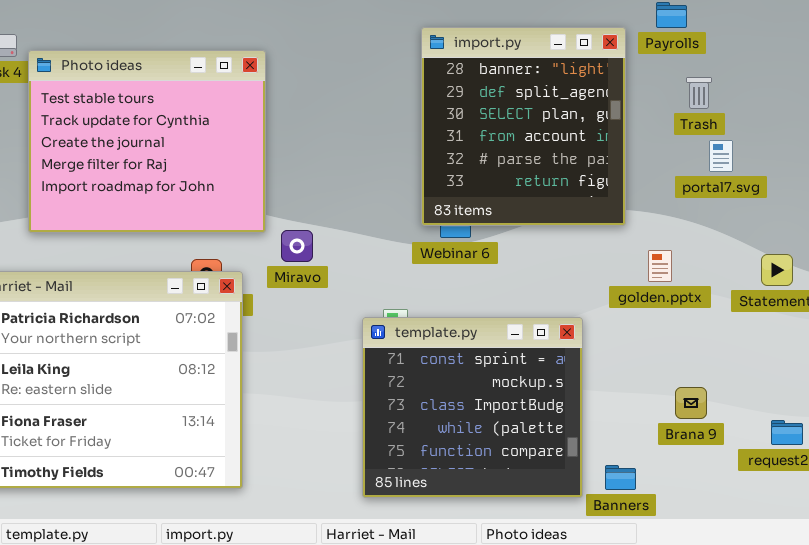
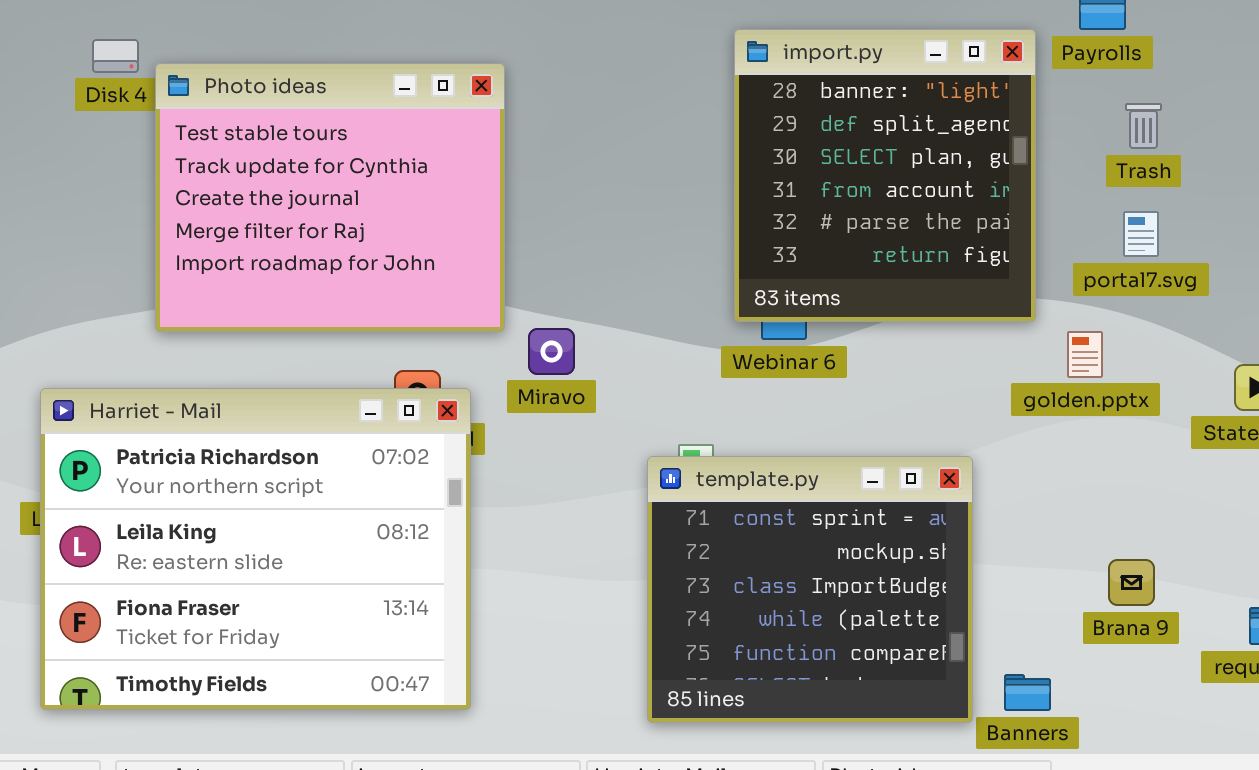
portal7.svg: [709,140,733,172] -> [1123,211,1159,257], moved
golden.pptx: [648,250,672,282] -> [1067,331,1103,378], moved

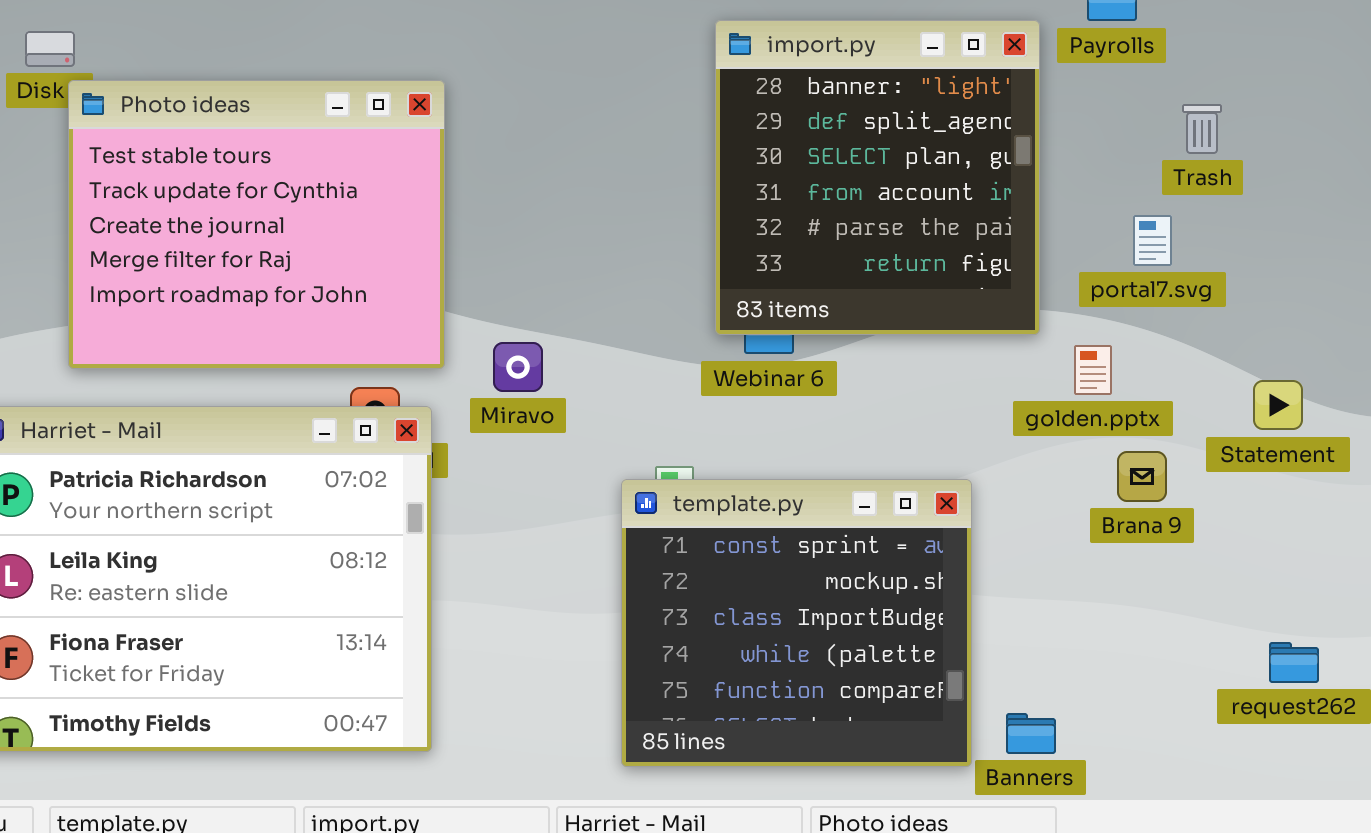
Photo ideas: [155,63,505,332] -> [68,80,445,369], moved
Trash: [1125,103,1162,149] -> [1182,104,1222,154], moved
Brana 9: [1108,559,1155,606] -> [1117,451,1167,502], moved

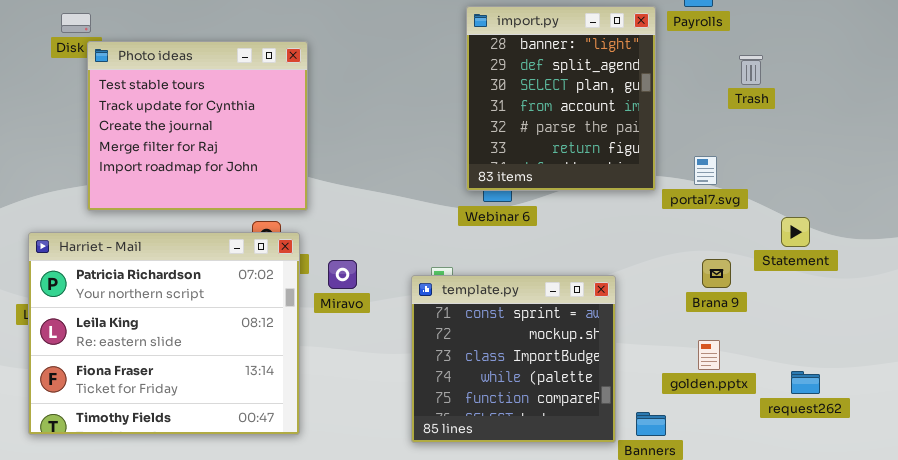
portal7.svg: [1133,215,1172,266] -> [694,156,717,185], moved
Miravo: [493,342,543,392] -> [328,260,357,289], moved
golden.pptx: [1074,345,1112,395] -> [698,340,720,370], moved

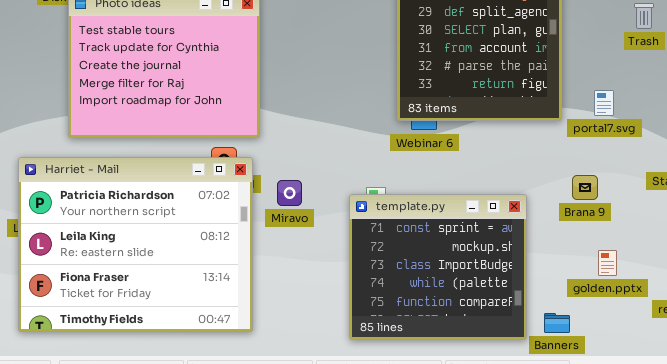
Brana 9: [702,259,731,288] -> [572,175,598,200], moved

